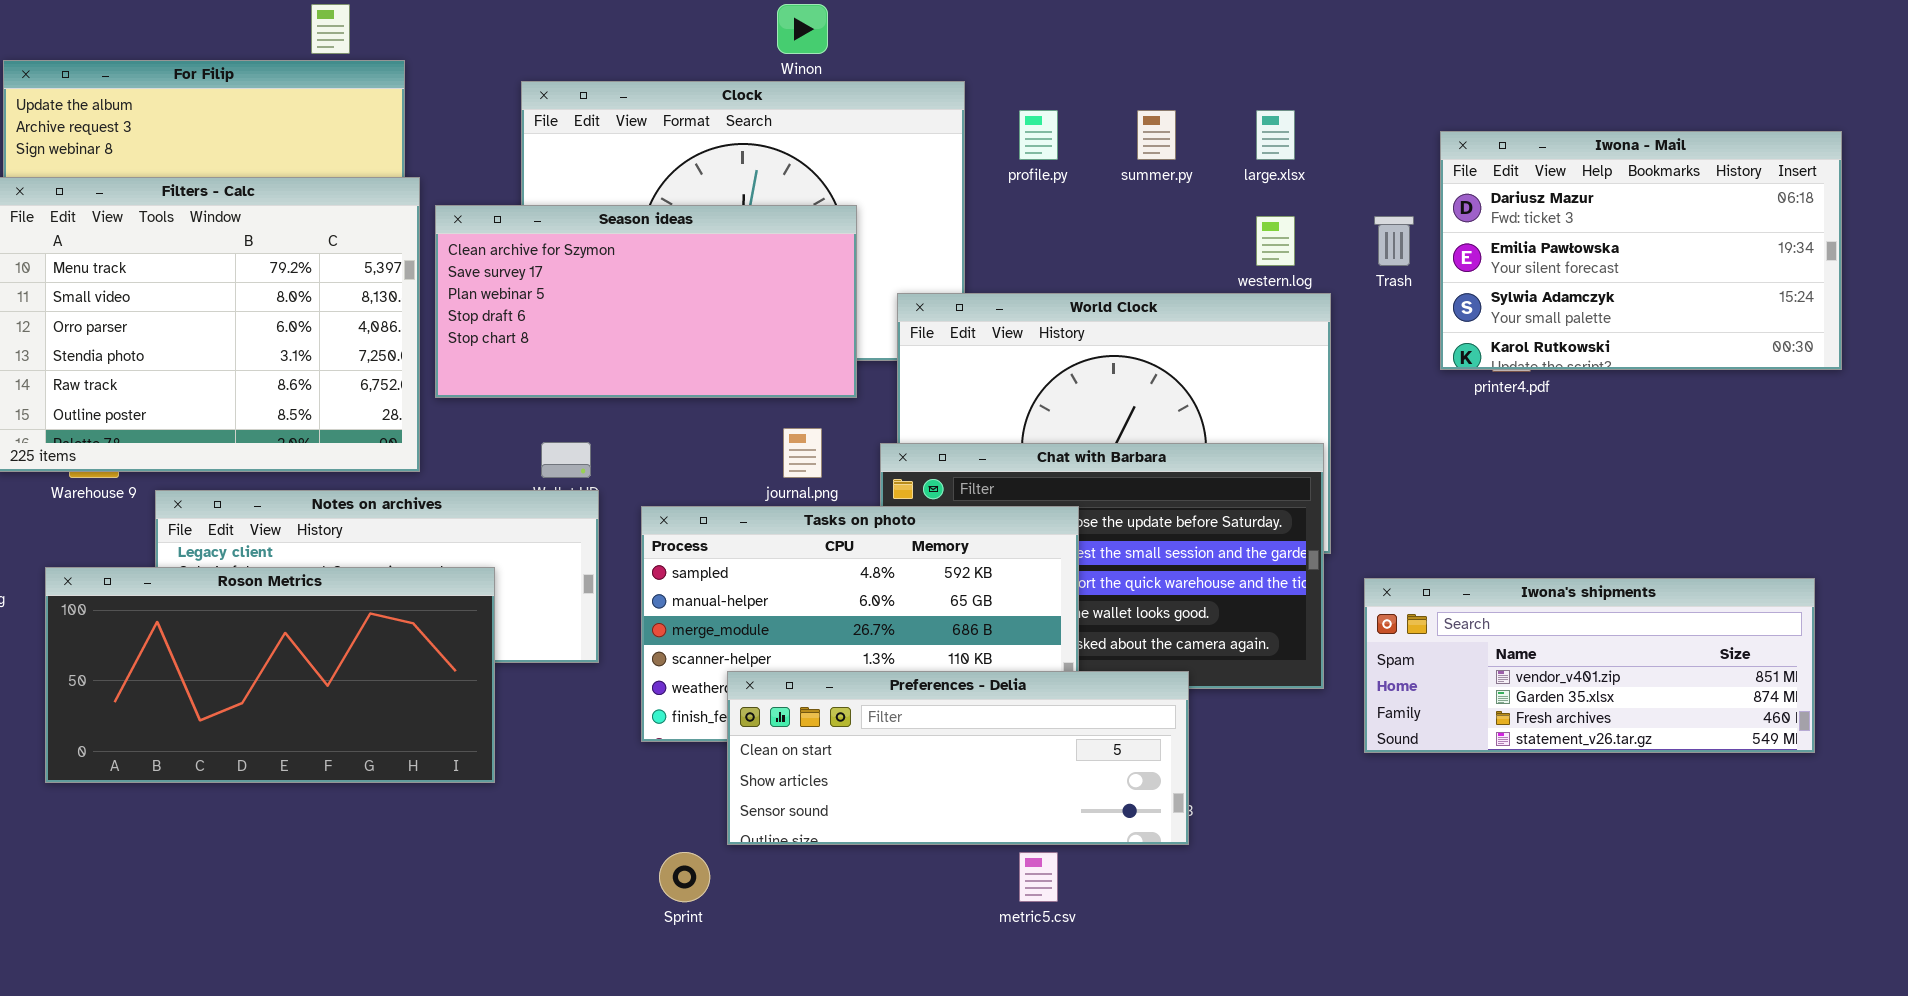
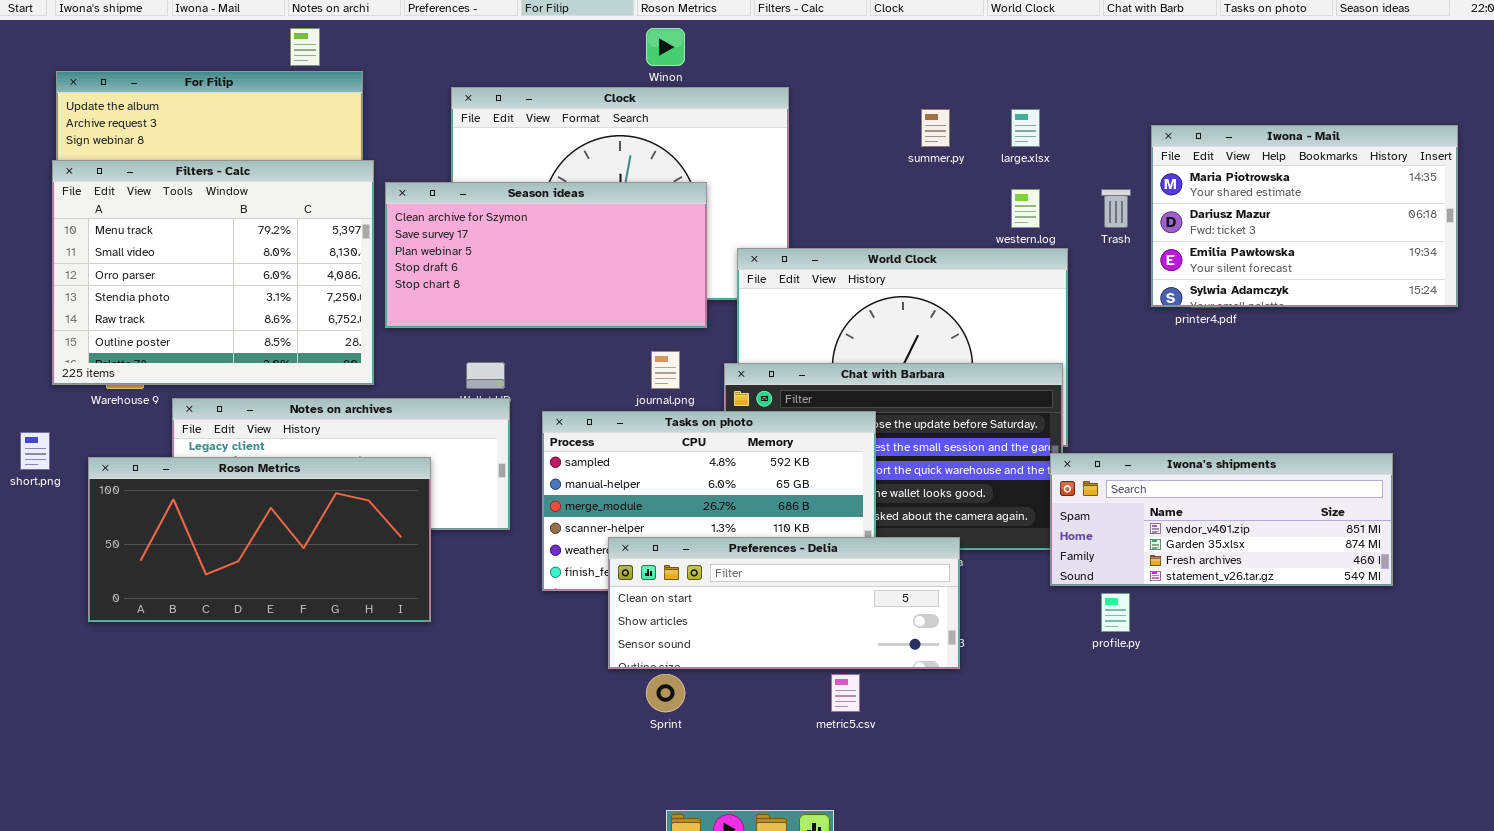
profile.py: [1019,110,1058,160] -> [1101,593,1130,632], moved
Iwona - Mail: [1440,131,1842,370] -> [1151,125,1458,307], scrolled up 1 row
Iwona's shipments: [1364,578,1815,753] -> [1050,453,1393,586], moved
Sprint: [659,852,710,902] -> [646,674,685,712], moved

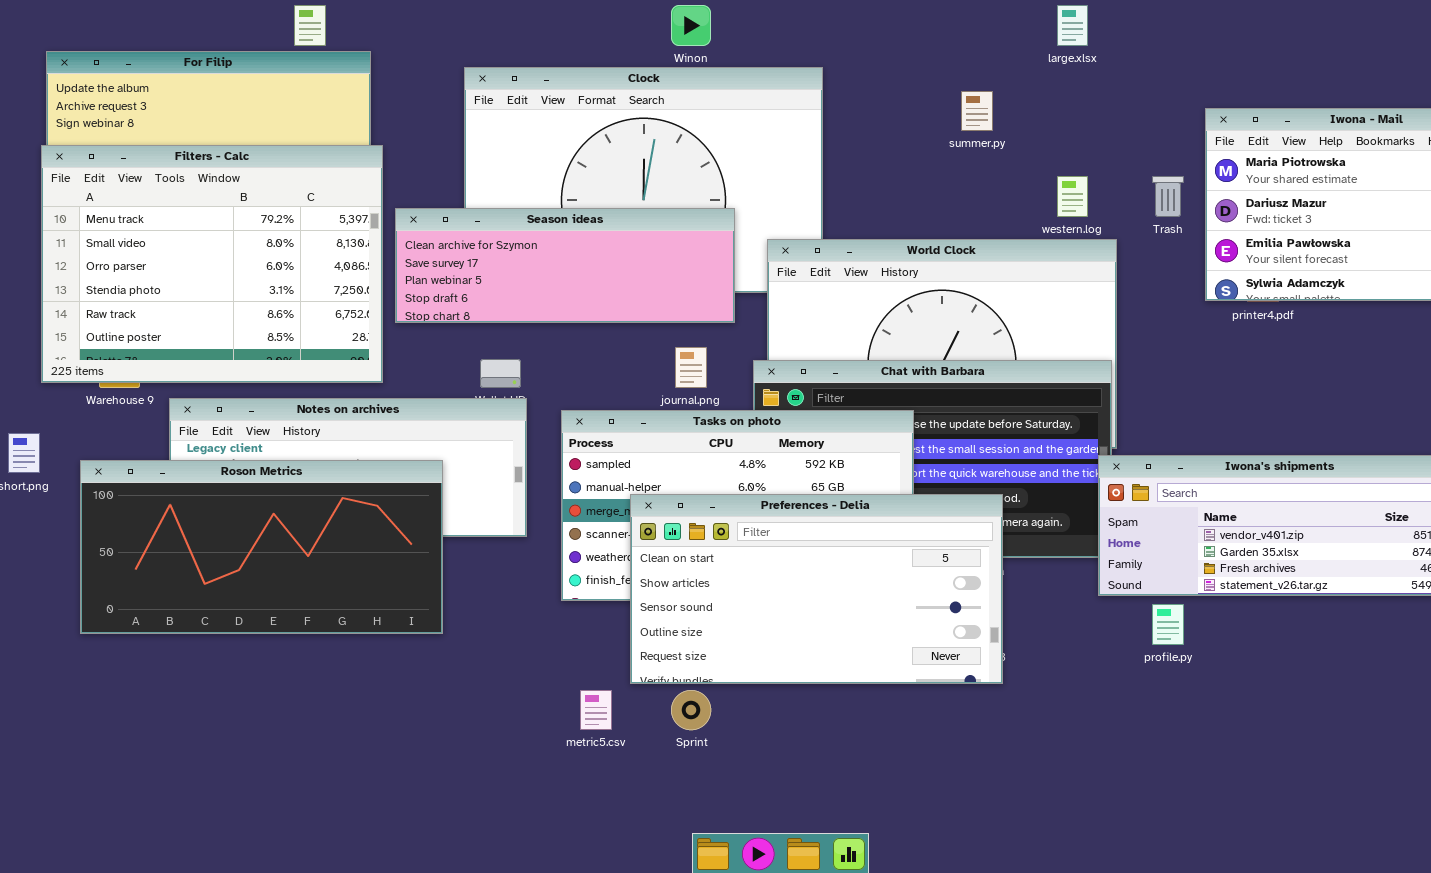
large.xlsx: [1011,109,1040,147] -> [1057,5,1088,46], moved
Season ideas: [385,182,707,328] -> [395,208,735,323], resized
Preferences - Delia: [608,537,960,669] -> [630,494,1003,684], resized
metric5.csv: [831,674,860,712] -> [580,690,612,730], moved

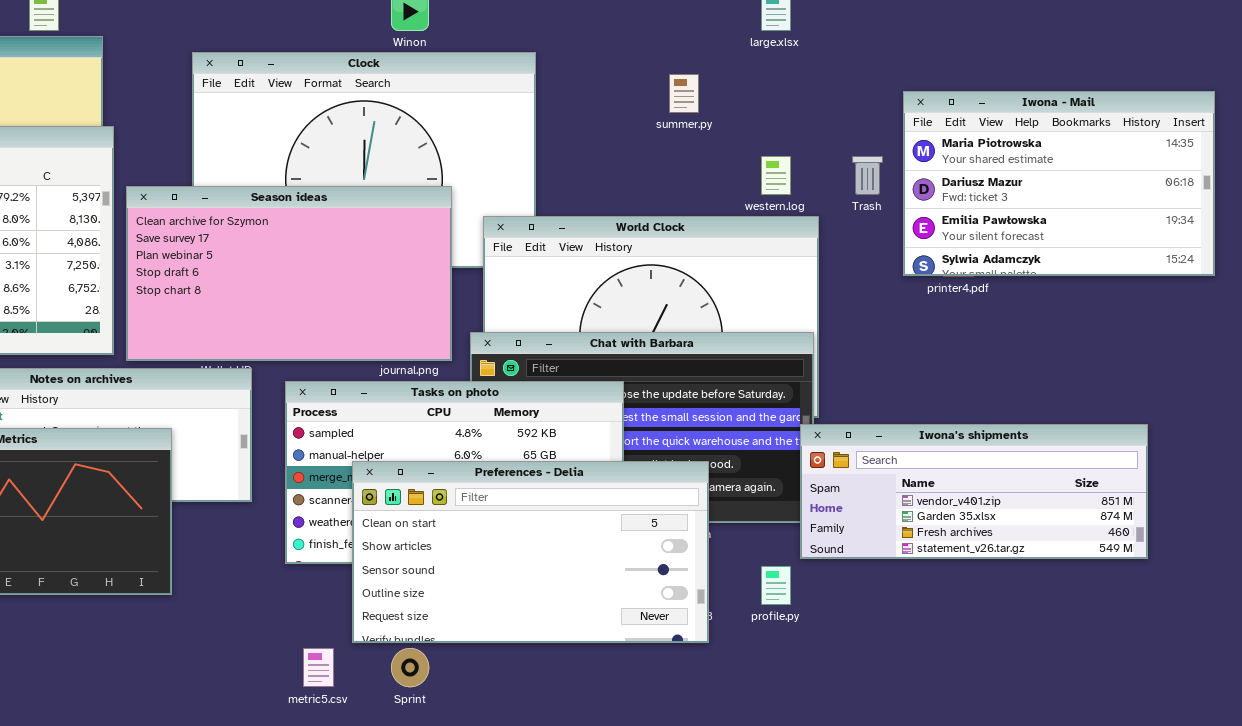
Season ideas: [395,208,735,323] -> [126,186,452,361], resized
profile.py: [1152,604,1184,645] -> [761,566,791,605], moved

